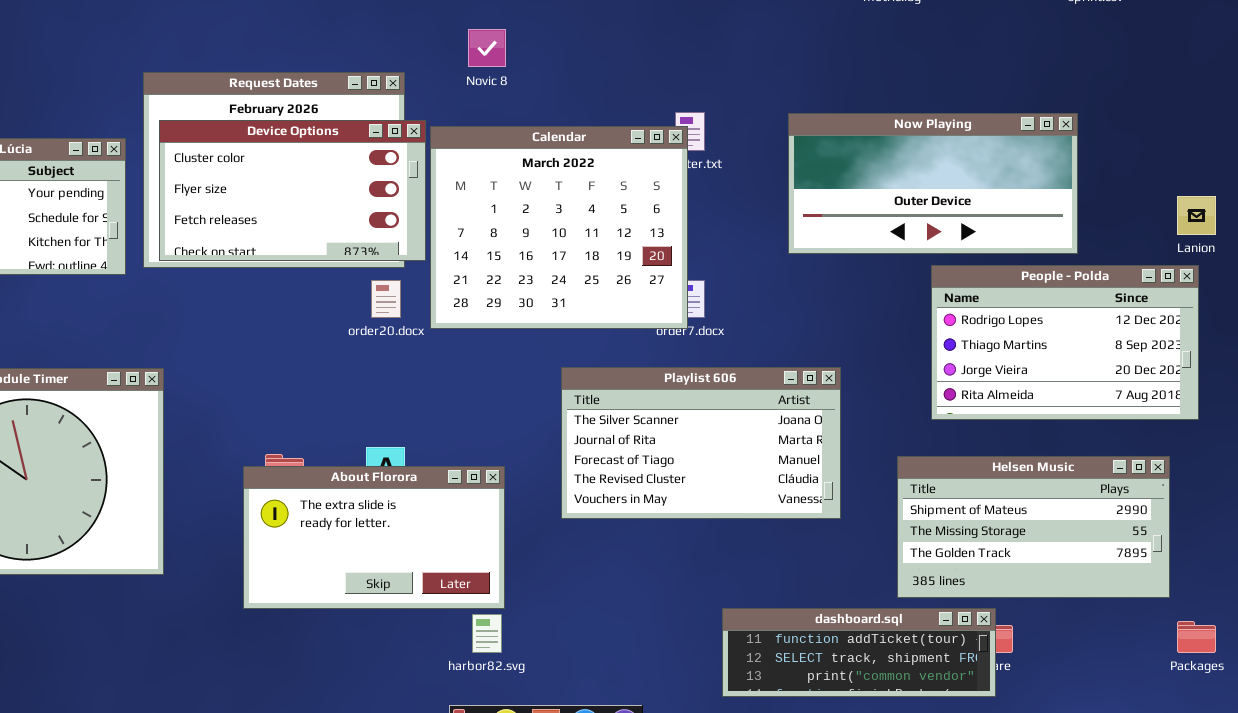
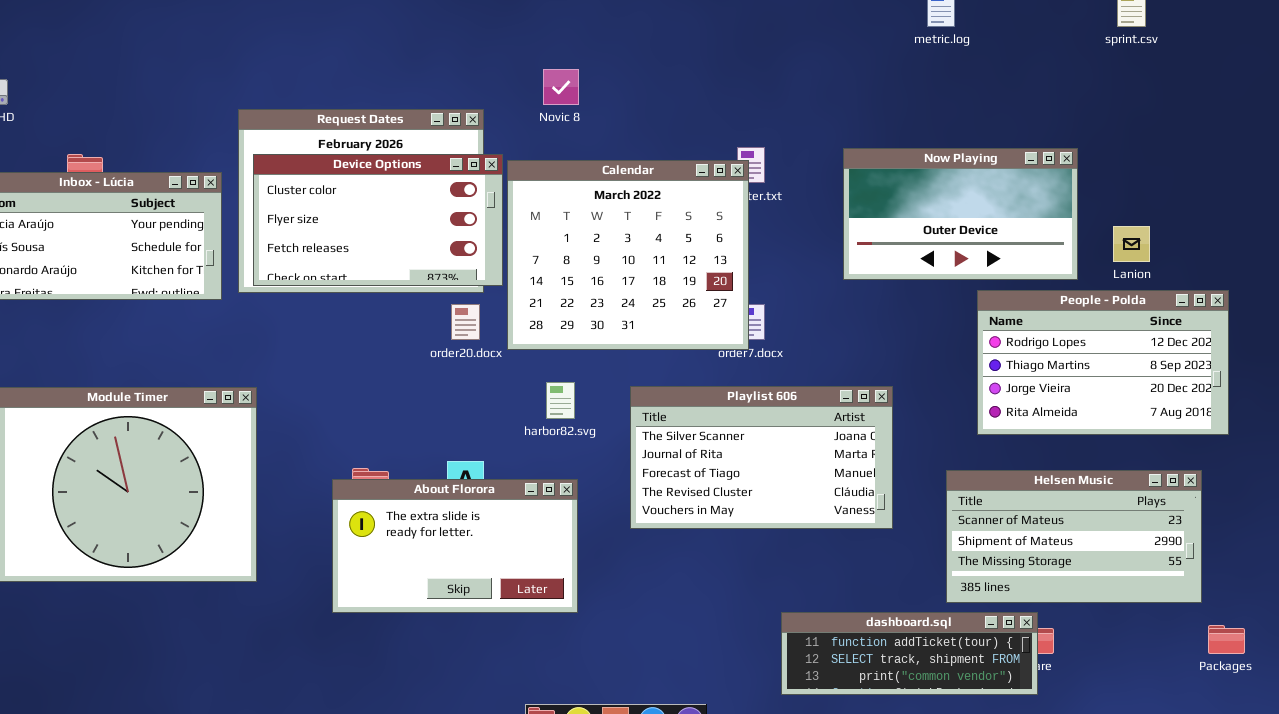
Now Playing: [788,113,1078,254] -> [843,148,1078,280], resized
Lanion: [1177,196,1216,235] -> [1113,226,1150,262], moved
Helsen Music: [897,456,1170,598] -> [946,470,1202,603], scrolled up 1 row
harbor82.svg: [472,614,502,653] -> [546,382,575,419], moved

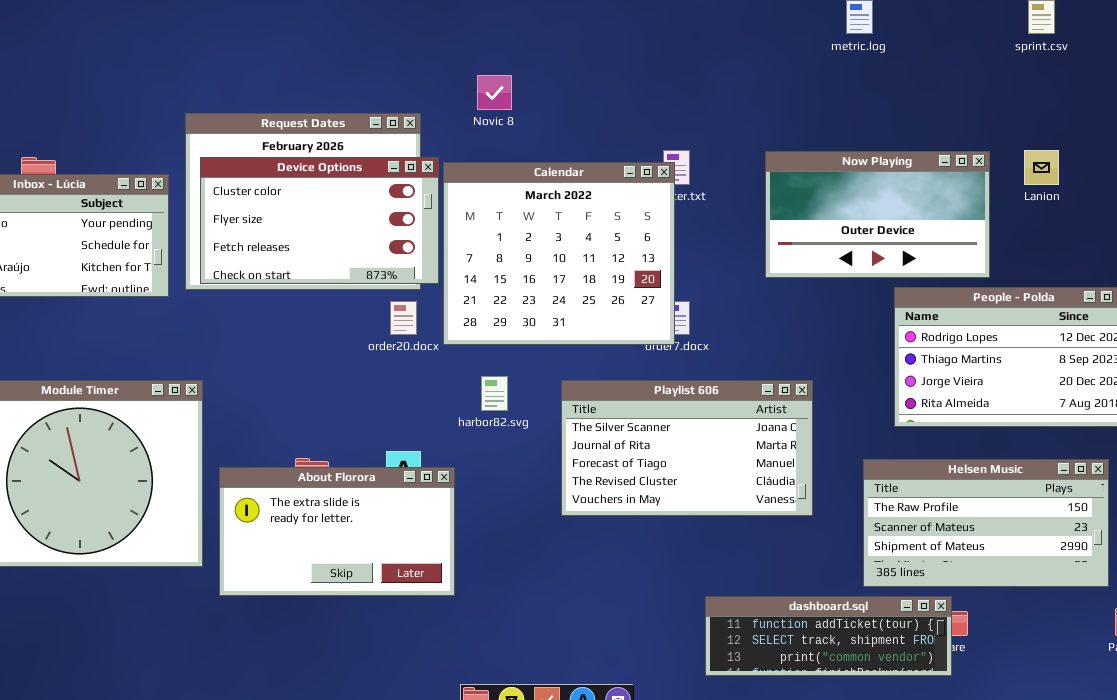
Lanion: [1113,226,1150,262] -> [1024,150,1059,185], moved
Helsen Music: [946,470,1202,603] -> [863,459,1109,587], scrolled up 1 row
About Florora: [332,479,578,613] -> [219,467,455,596], moved

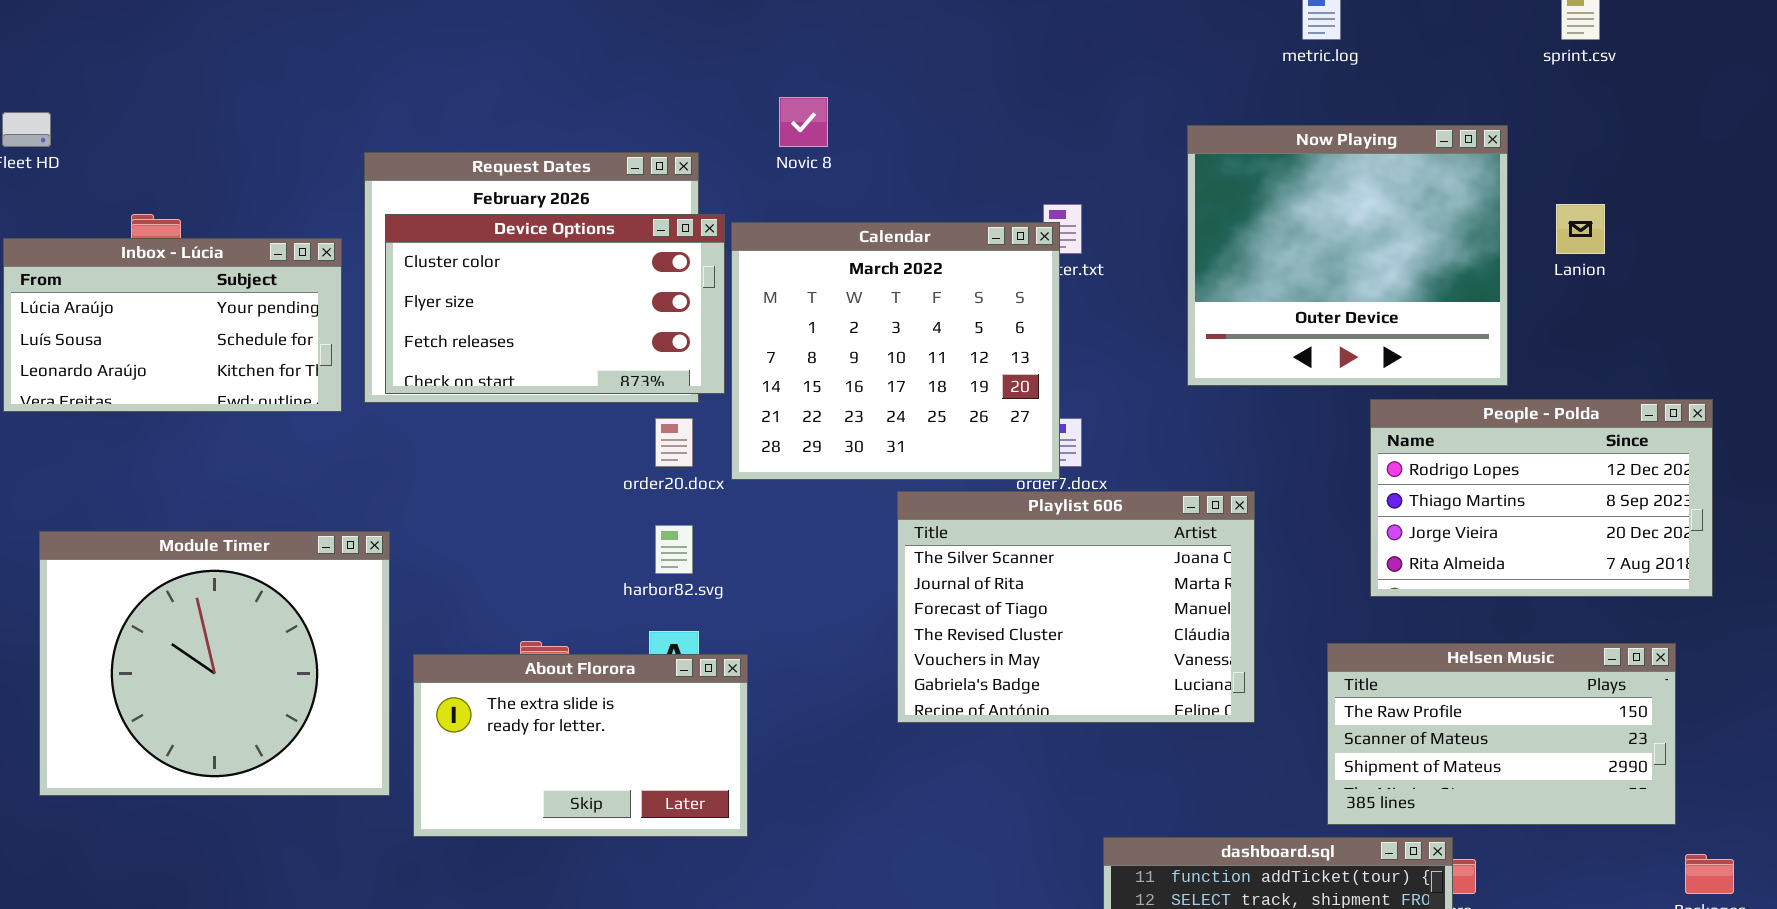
Now Playing: [765,151,990,278] -> [1187,125,1508,386], resized
harbor82.svg: [481,376,508,411] -> [655,525,693,574], moved
Playlist 606: [561,380,813,516] -> [897,491,1255,723], resized

